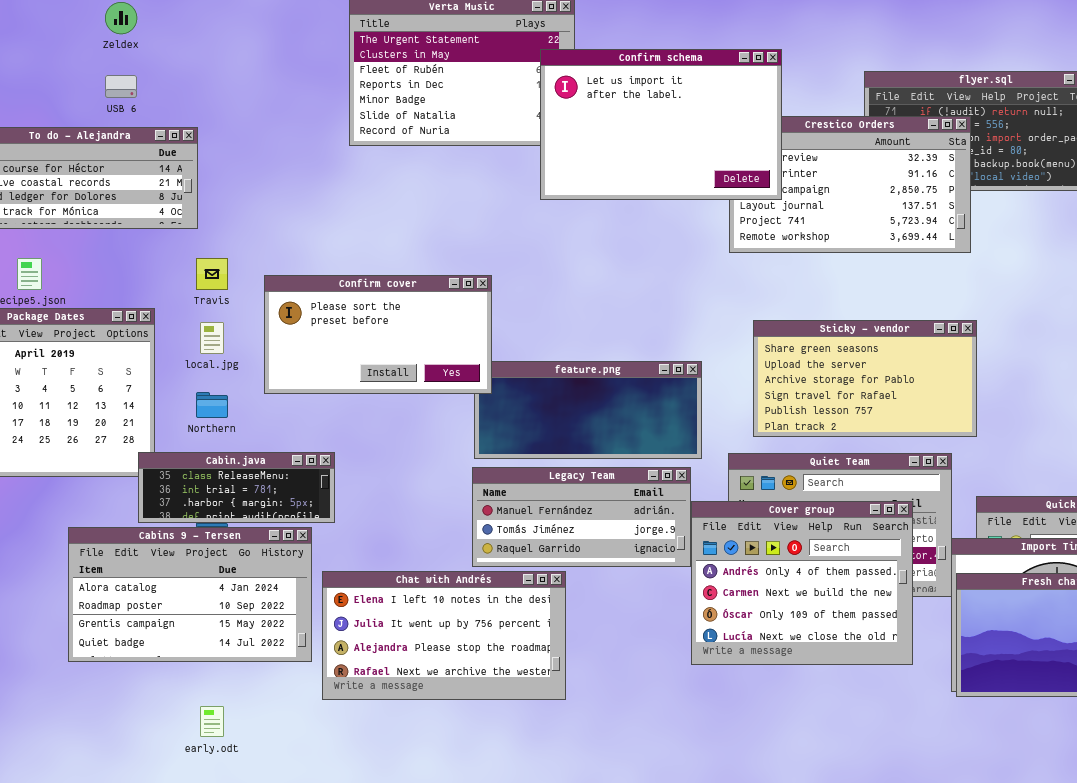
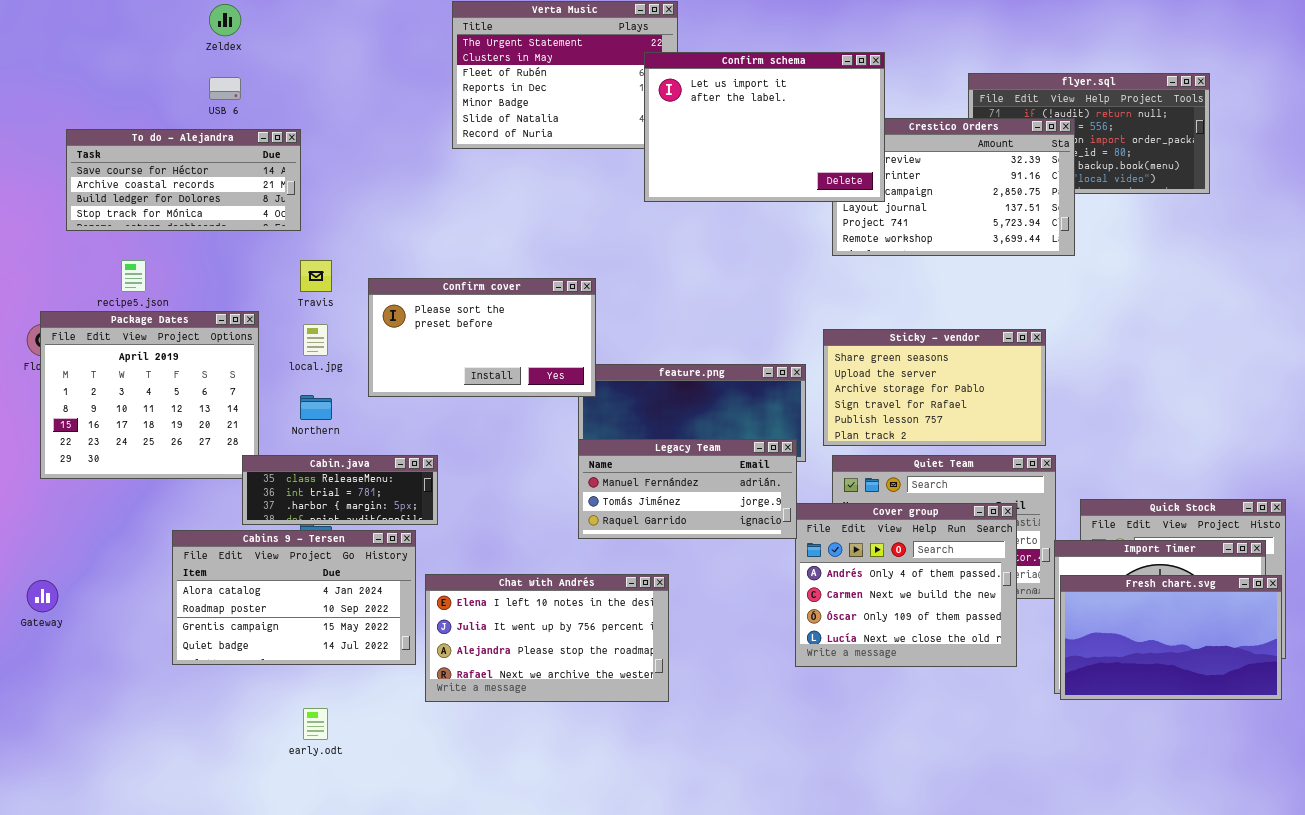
Sticky - vendor: [753,320,977,437] -> [823,329,1046,446], moved
Legacy Team: [472,467,691,567] -> [578,439,797,539], moved

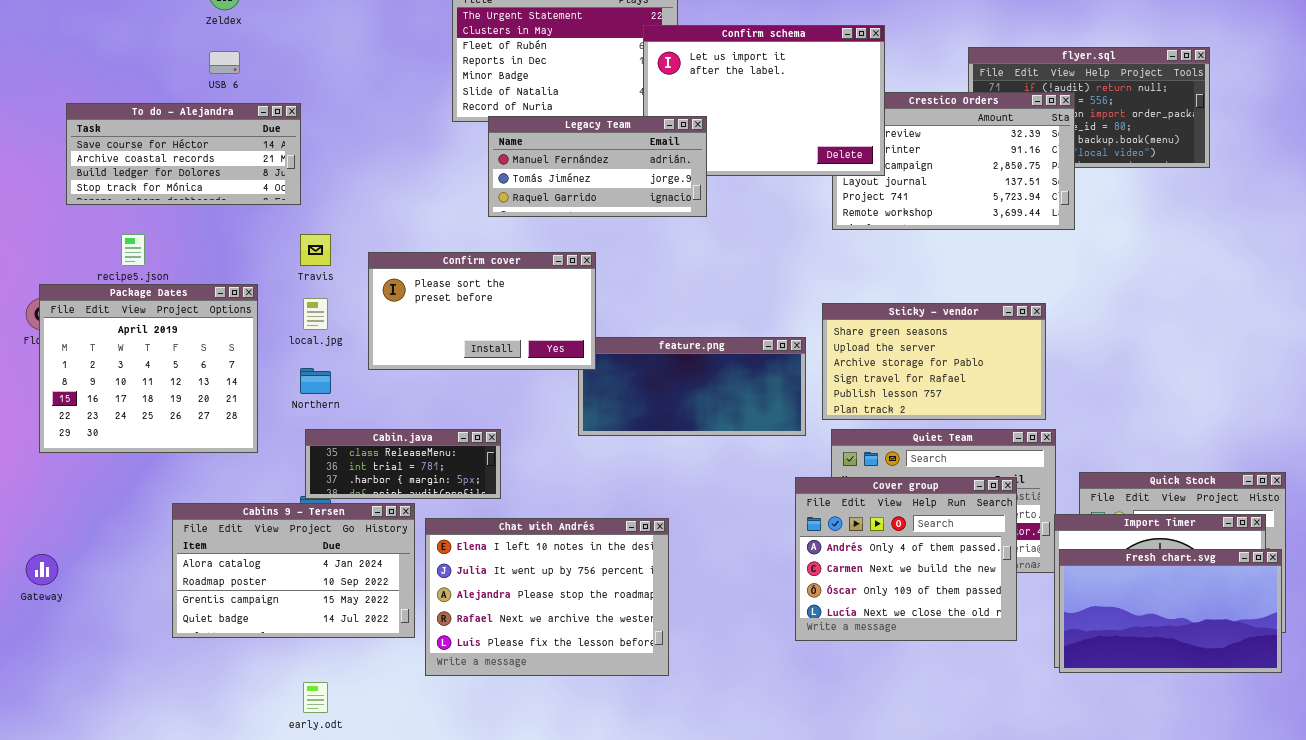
Legacy Team: [578,439,797,539] -> [488,116,707,217], moved
Cabin.java: [242,455,438,525] -> [305,429,501,499], moved
Chat with Andrés: [425,574,669,702] -> [425,518,669,676], resized

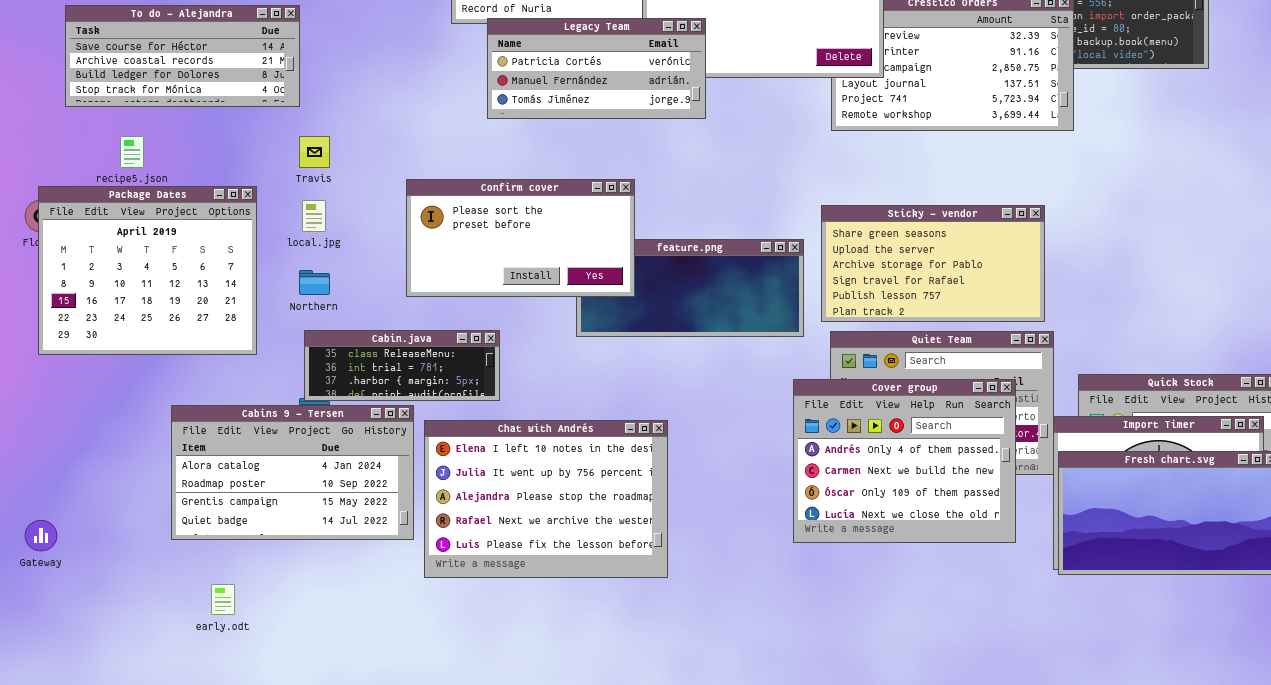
Legacy Team: [488,116,707,217] -> [487,18,706,119], scrolled up 1 row
Confirm cover: [368,252,596,370] -> [406,179,635,297], moved
Gateway: [26,554,58,585] -> [25,520,57,551], moved
early.odt: [303,682,328,713] -> [211,584,235,615], moved

